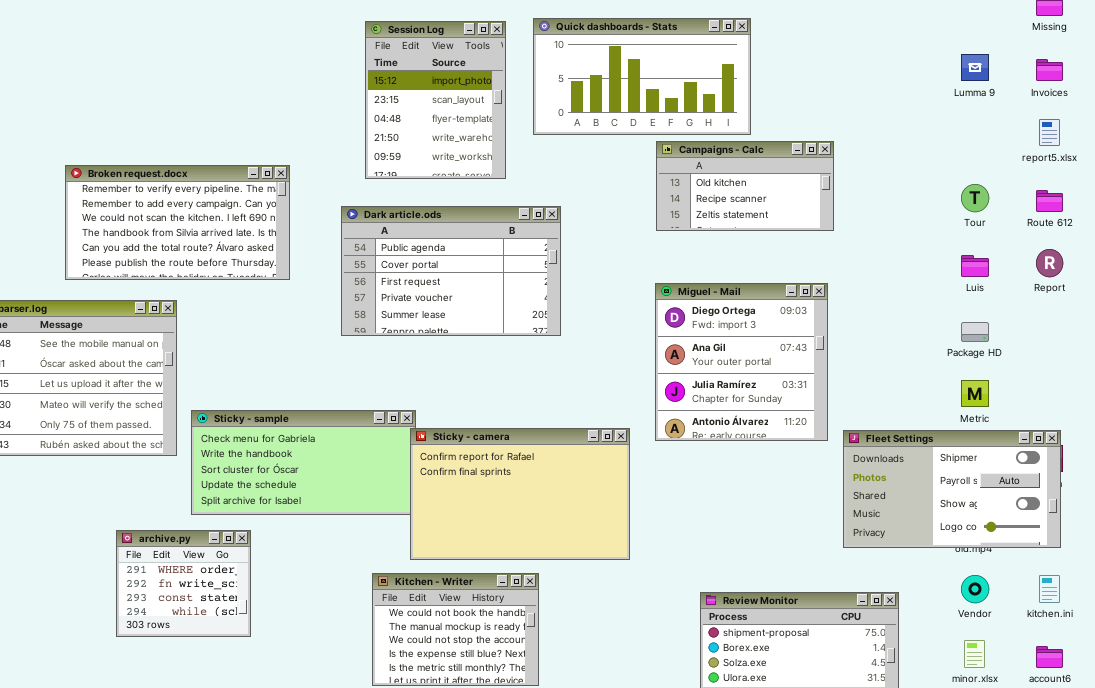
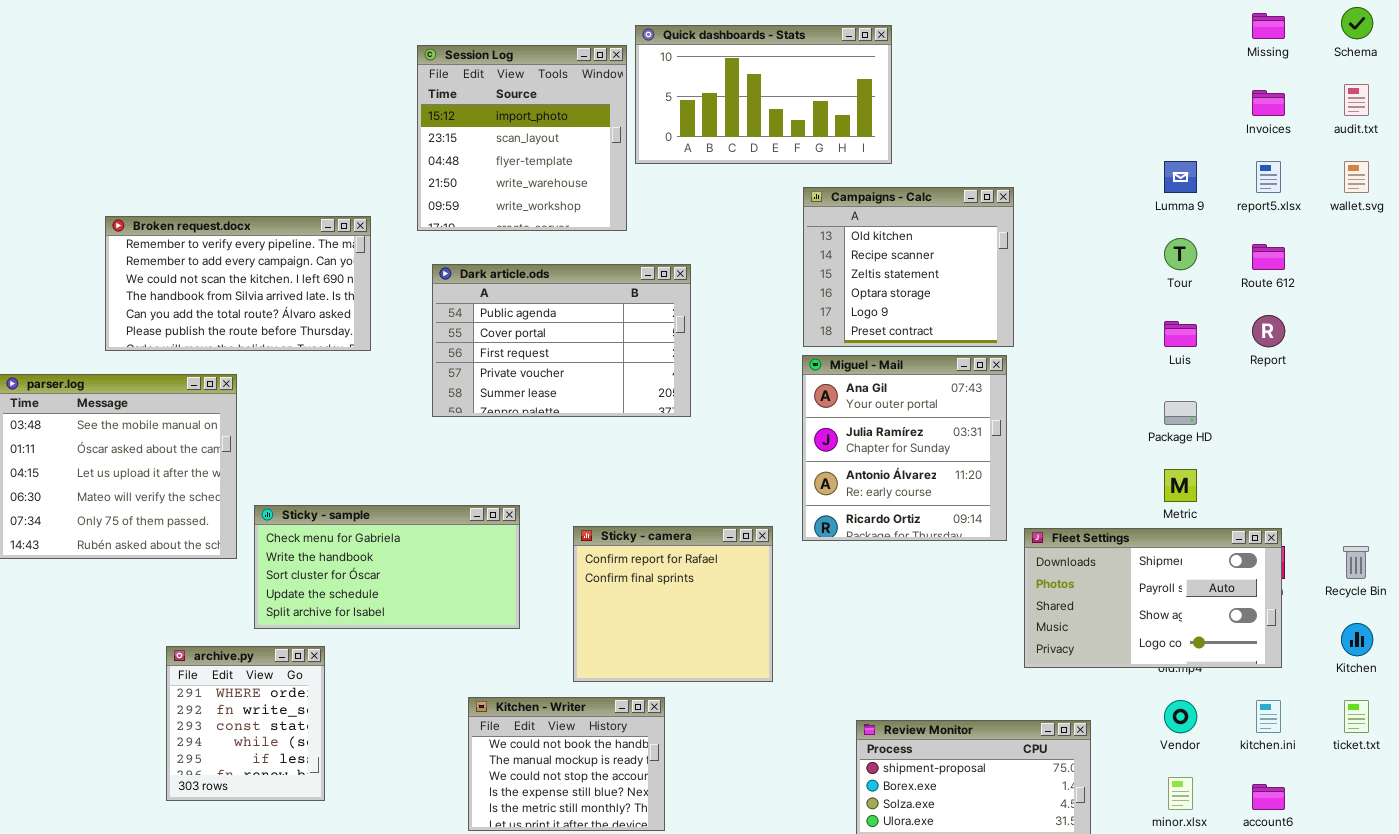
Quick dashboards - Stats: [533,18,751,135] -> [635,25,892,164], moved
Session Log: [365,21,506,179] -> [417,45,627,231], resized
Lumma 9: [961,54,989,81] -> [1164,161,1197,193], moved
Campaigns - Calc: [656,141,834,231] -> [803,187,1014,347], resized
Miguel - Mail: [655,283,828,441] -> [802,355,1007,541], scrolled down 1 row
Sticky - camera: [410,428,630,560] -> [573,526,773,682], resized
archive.py: [116,530,251,637] -> [166,646,325,801], resized

